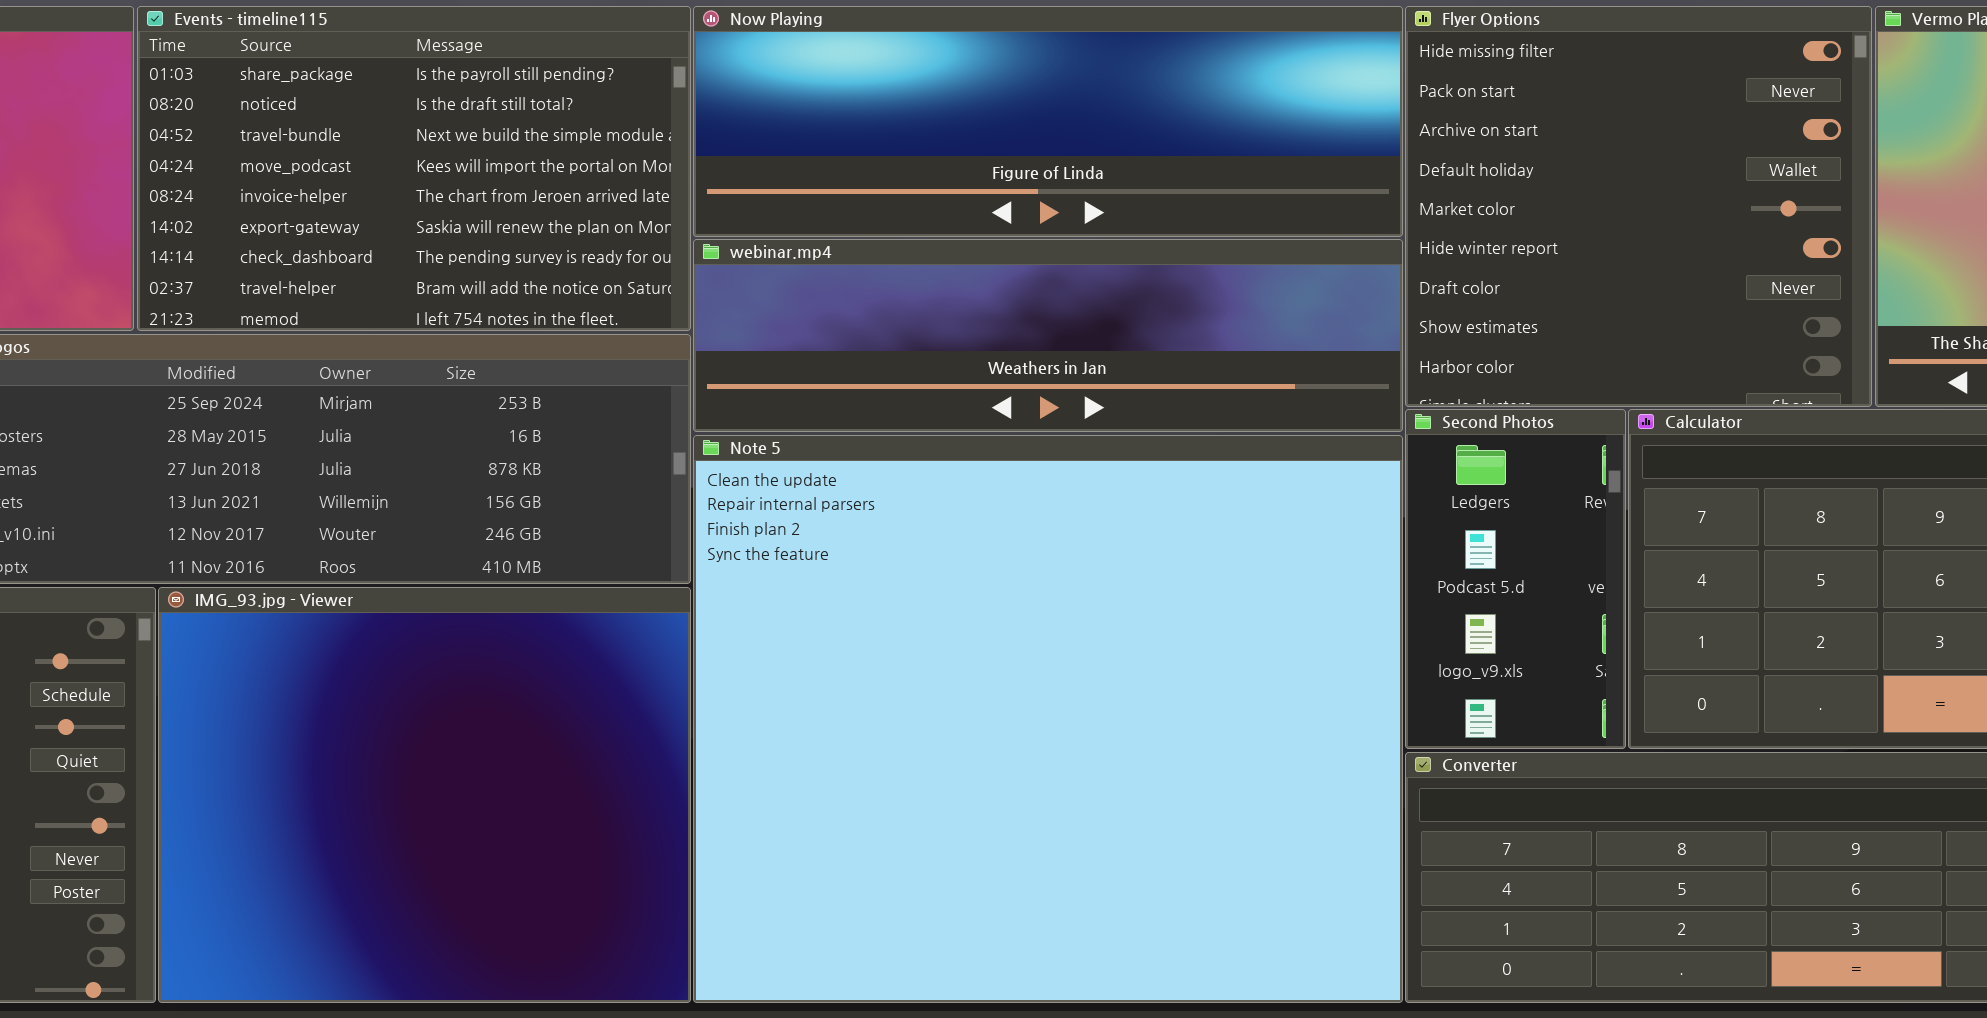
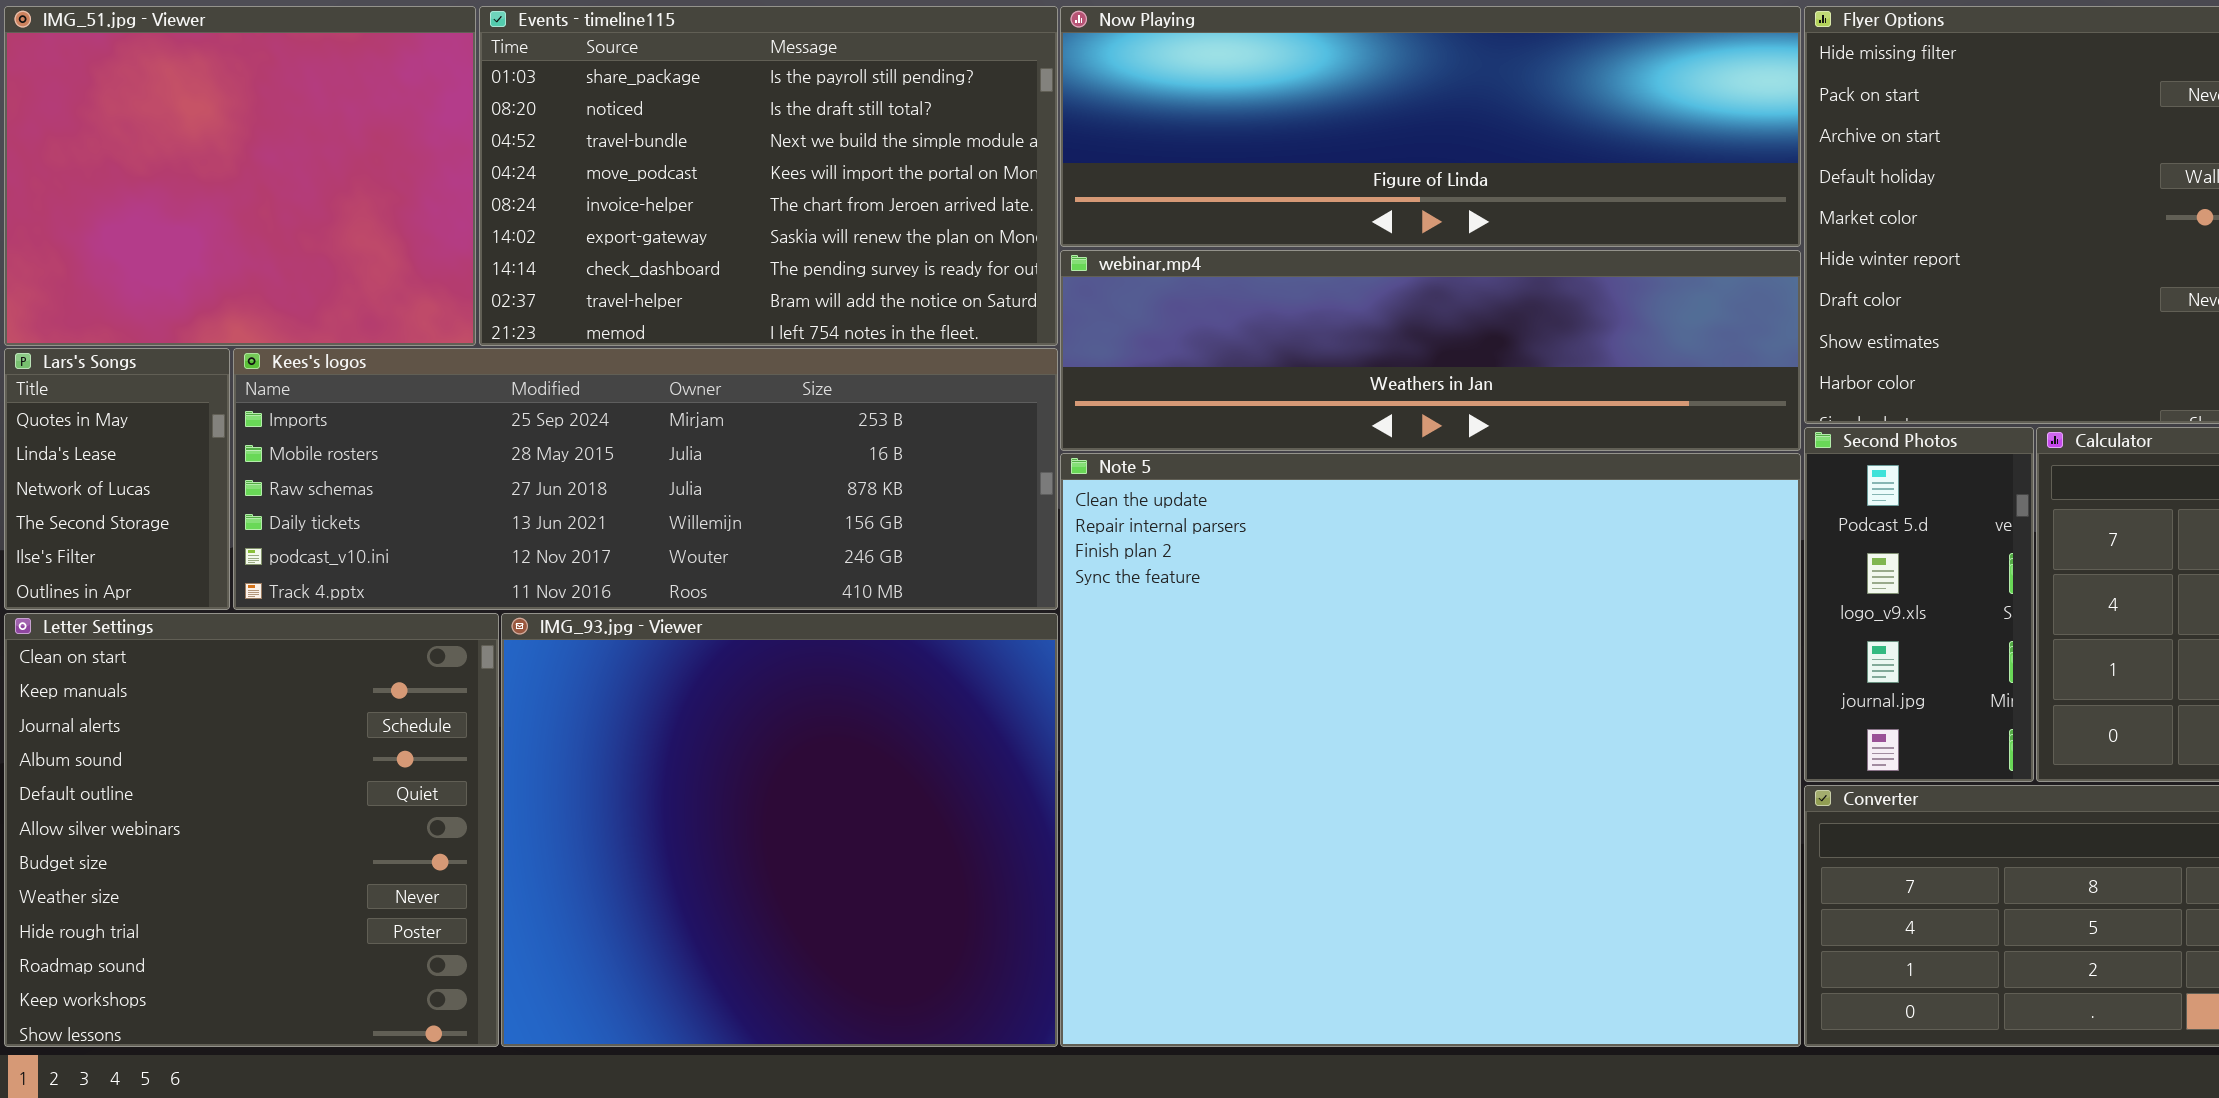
Second Photos: [1405,409,1626,749] -> [1804,427,2034,782], scrolled down 1 row

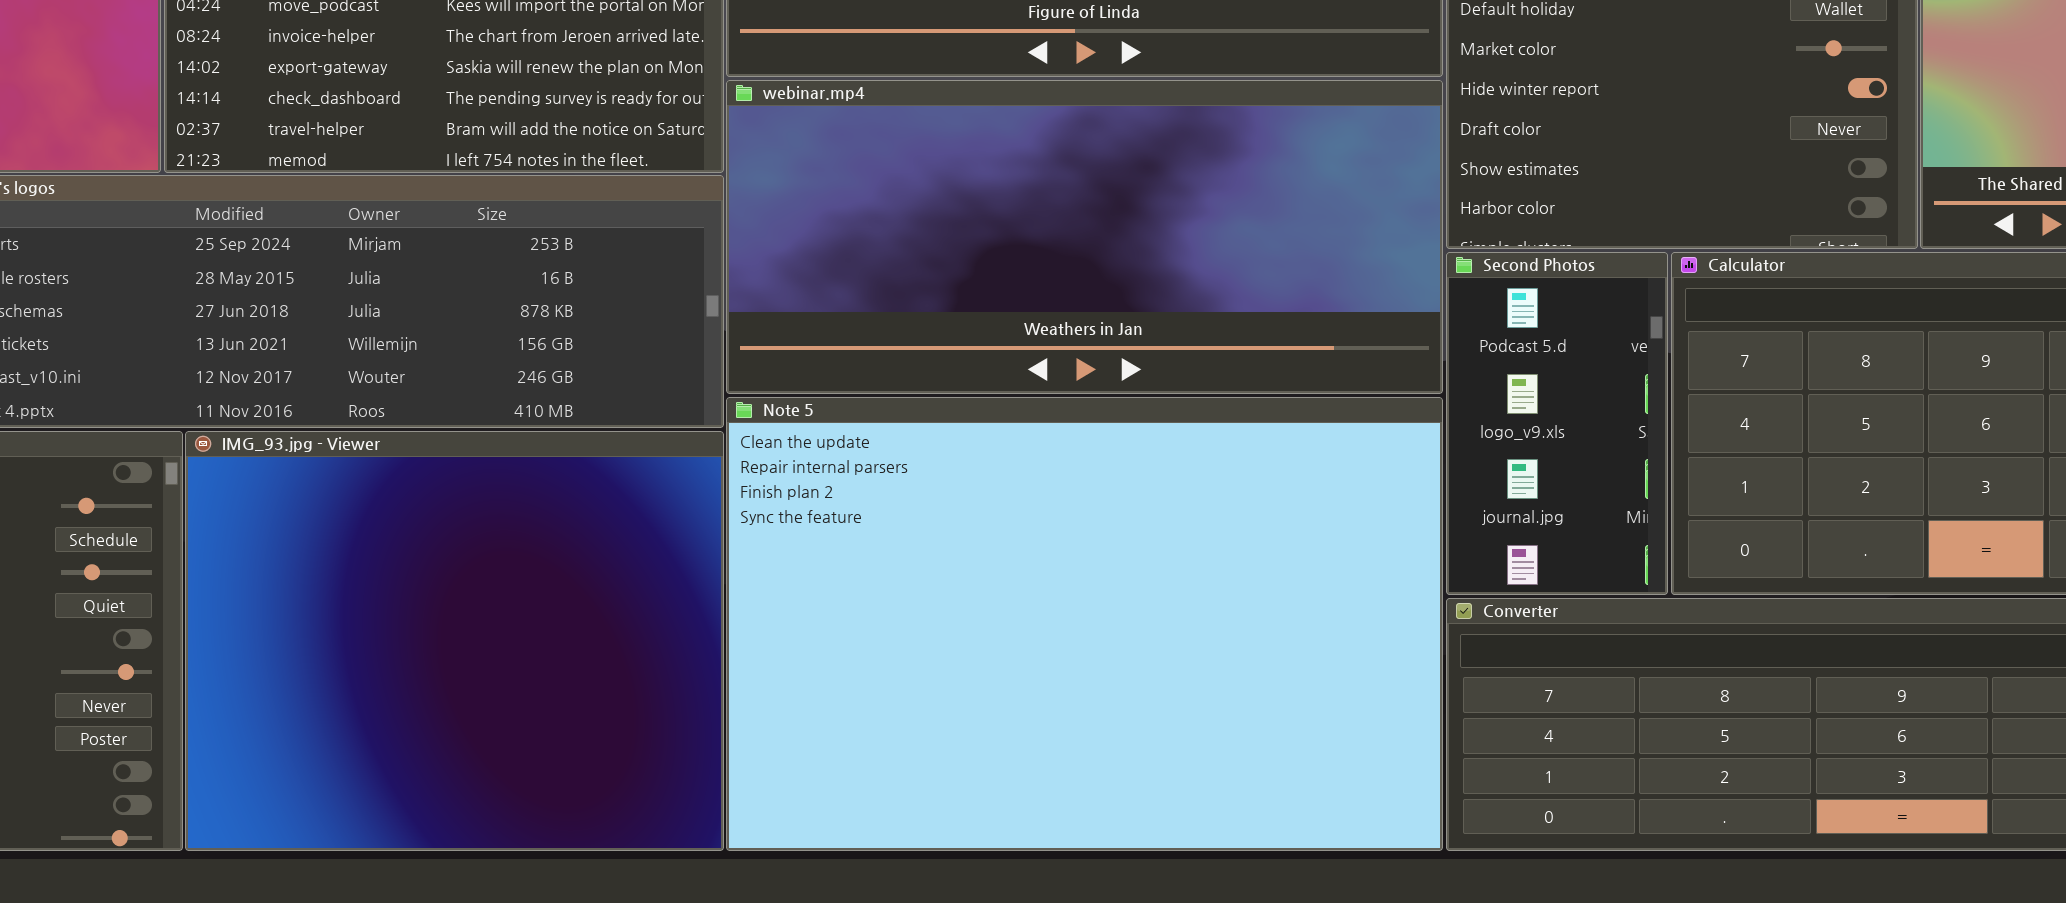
webinar.mp4: [1060,250,1801,451] -> [726,80,1443,394], resized
Note 5: [1060,453,1801,1047] -> [726,397,1443,851], resized

